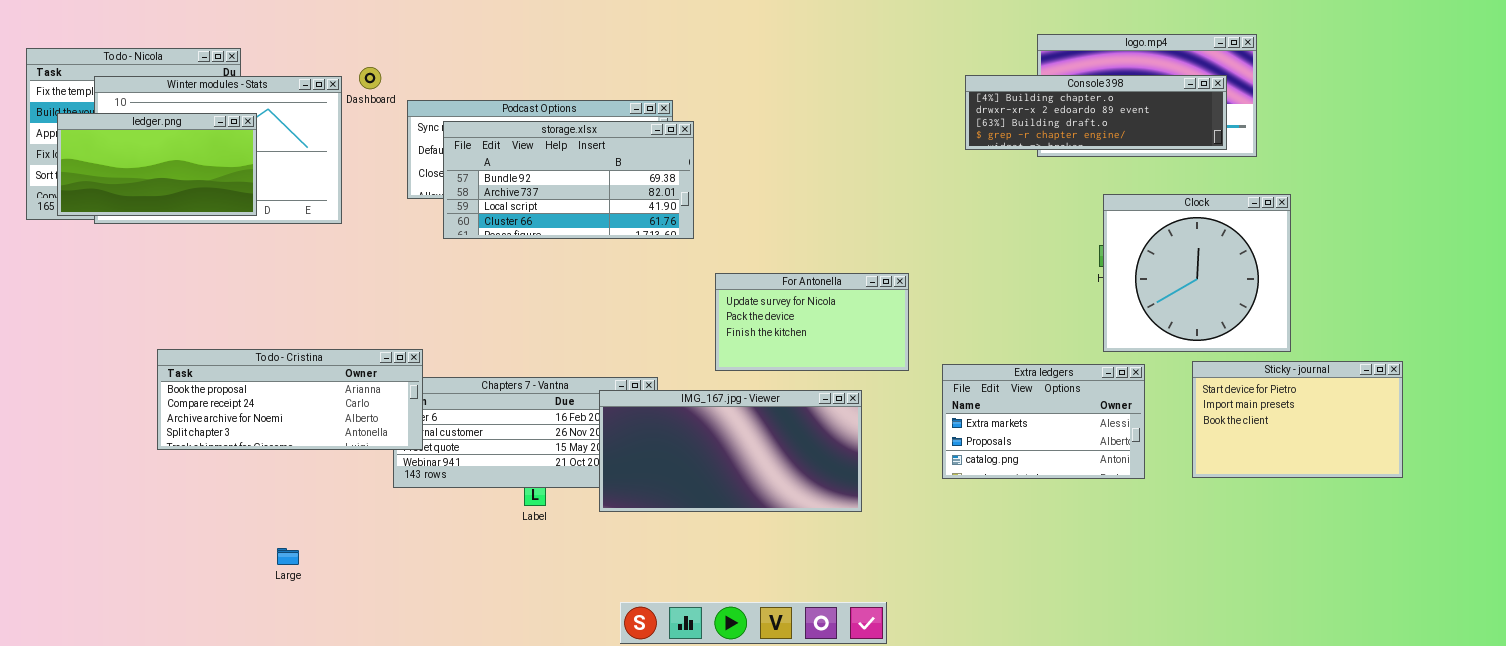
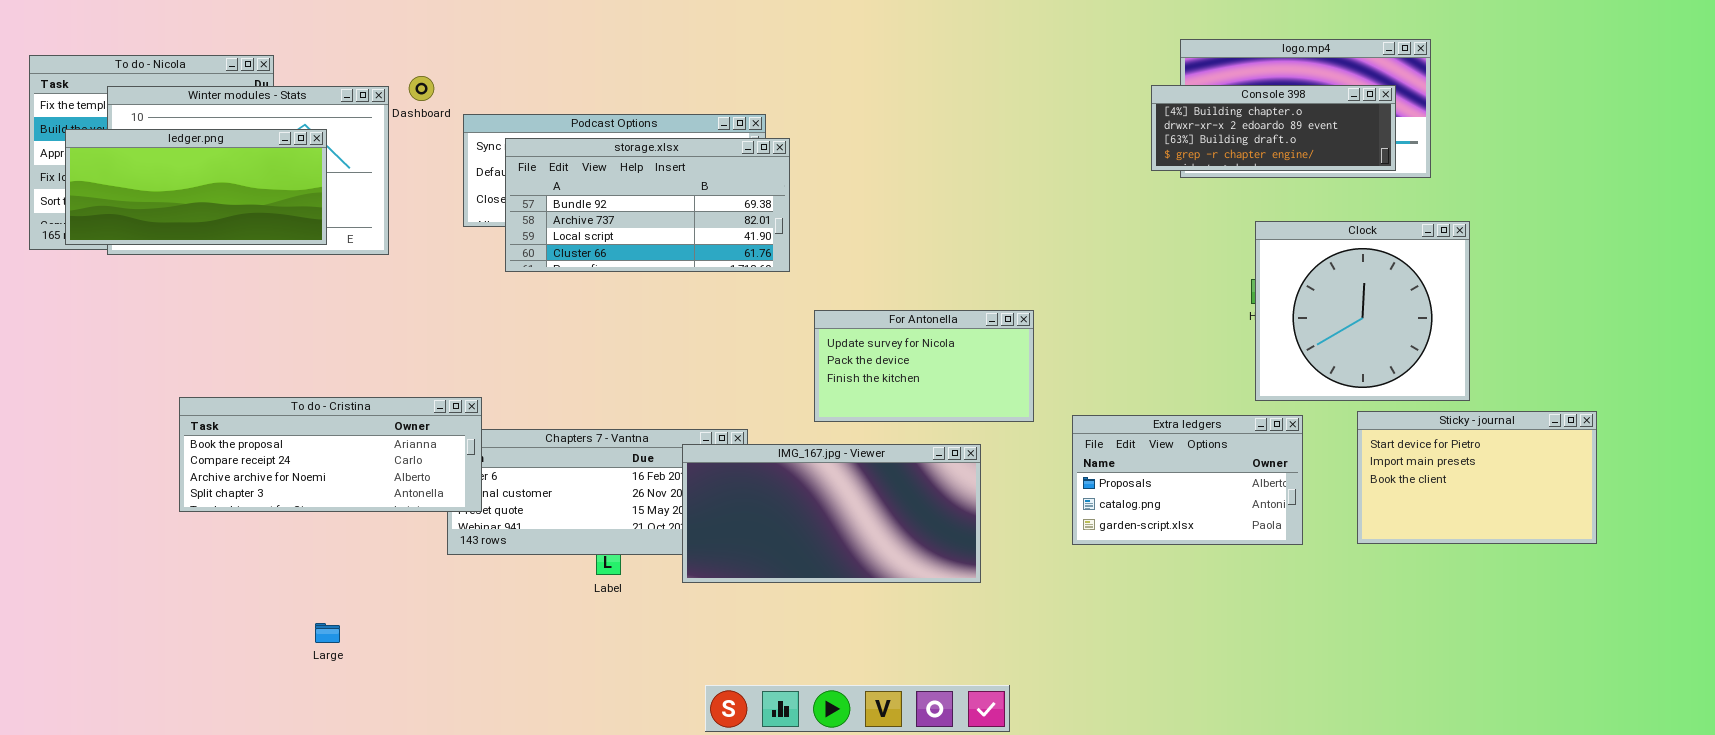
Console 398: [965,75,1227,150] -> [1151,85,1396,171], resized
ledger.png: [57,113,257,216] -> [65,129,327,245], resized
Extra ledgers: [942,364,1145,479] -> [1072,415,1303,545], scrolled down 1 row

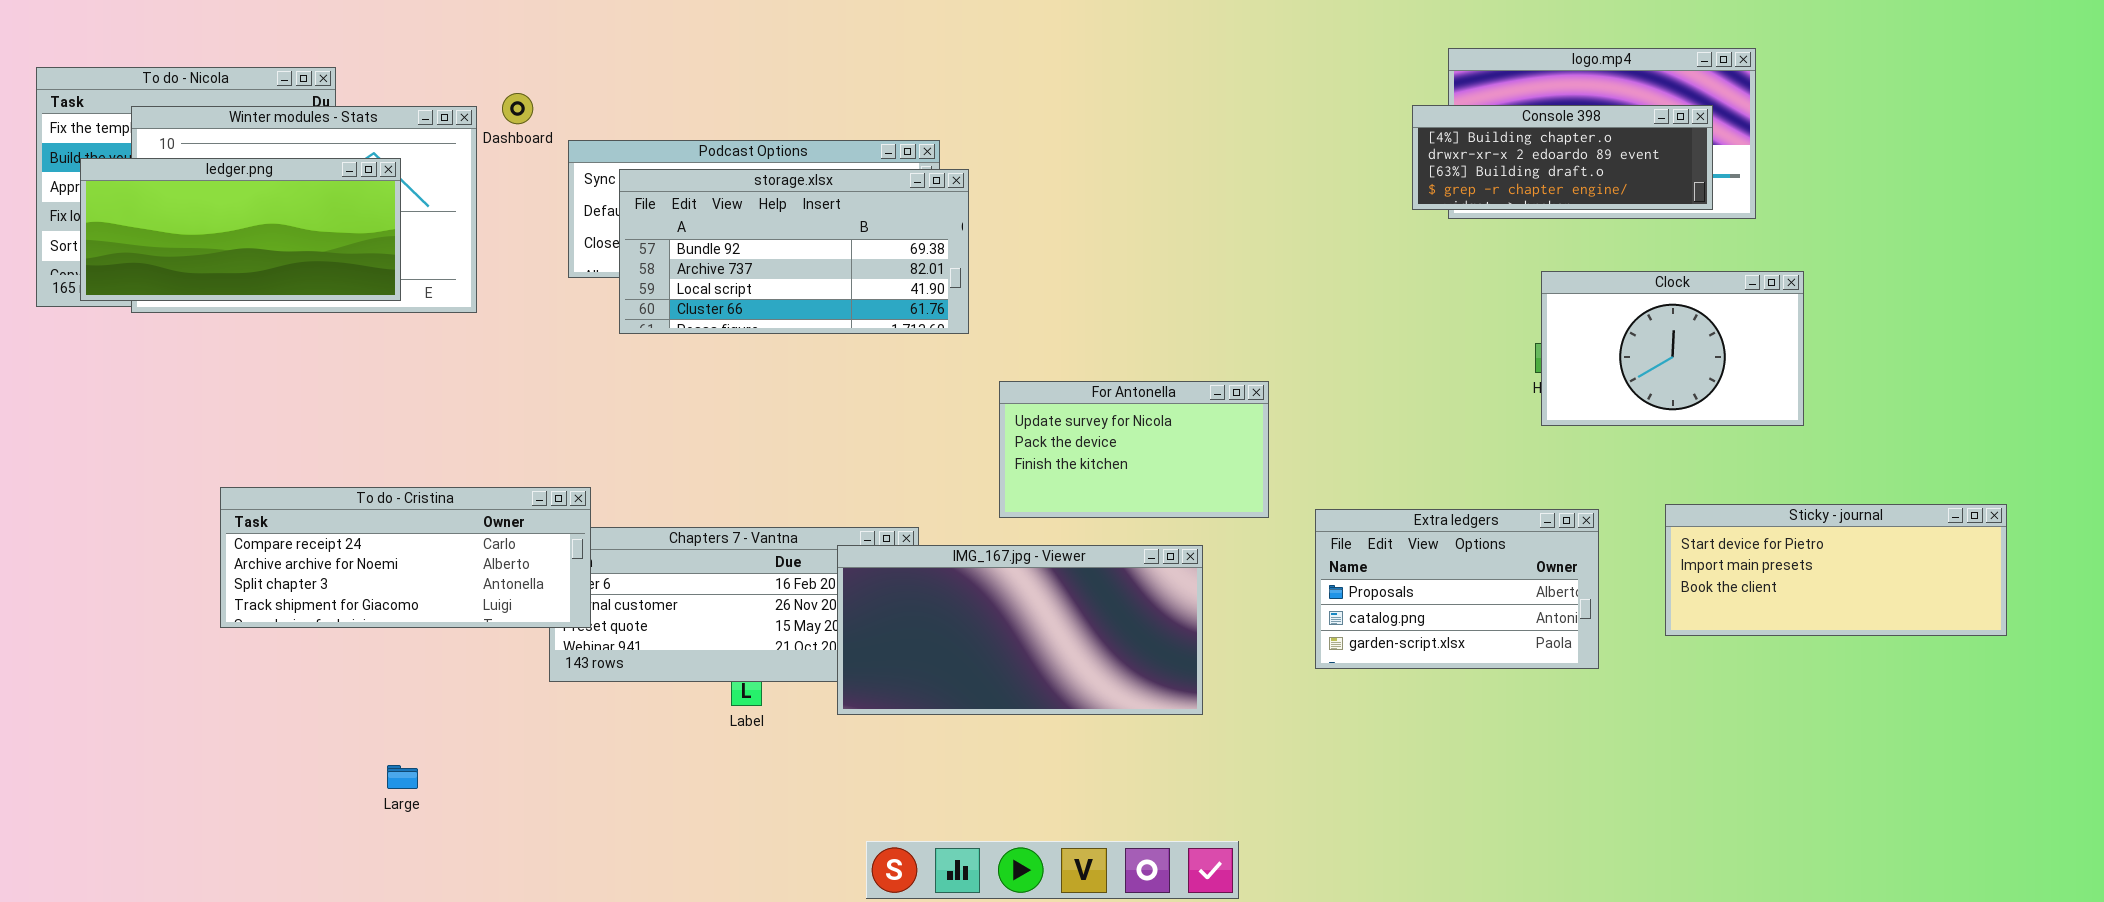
Clock: [1255,221,1470,401] -> [1541,271,1804,426], resized
To do - Cristina: [179,397,482,512] -> [220,487,591,628], scrolled down 1 row
Sticky - journal: [1357,411,1597,544] -> [1665,504,2007,636], resized

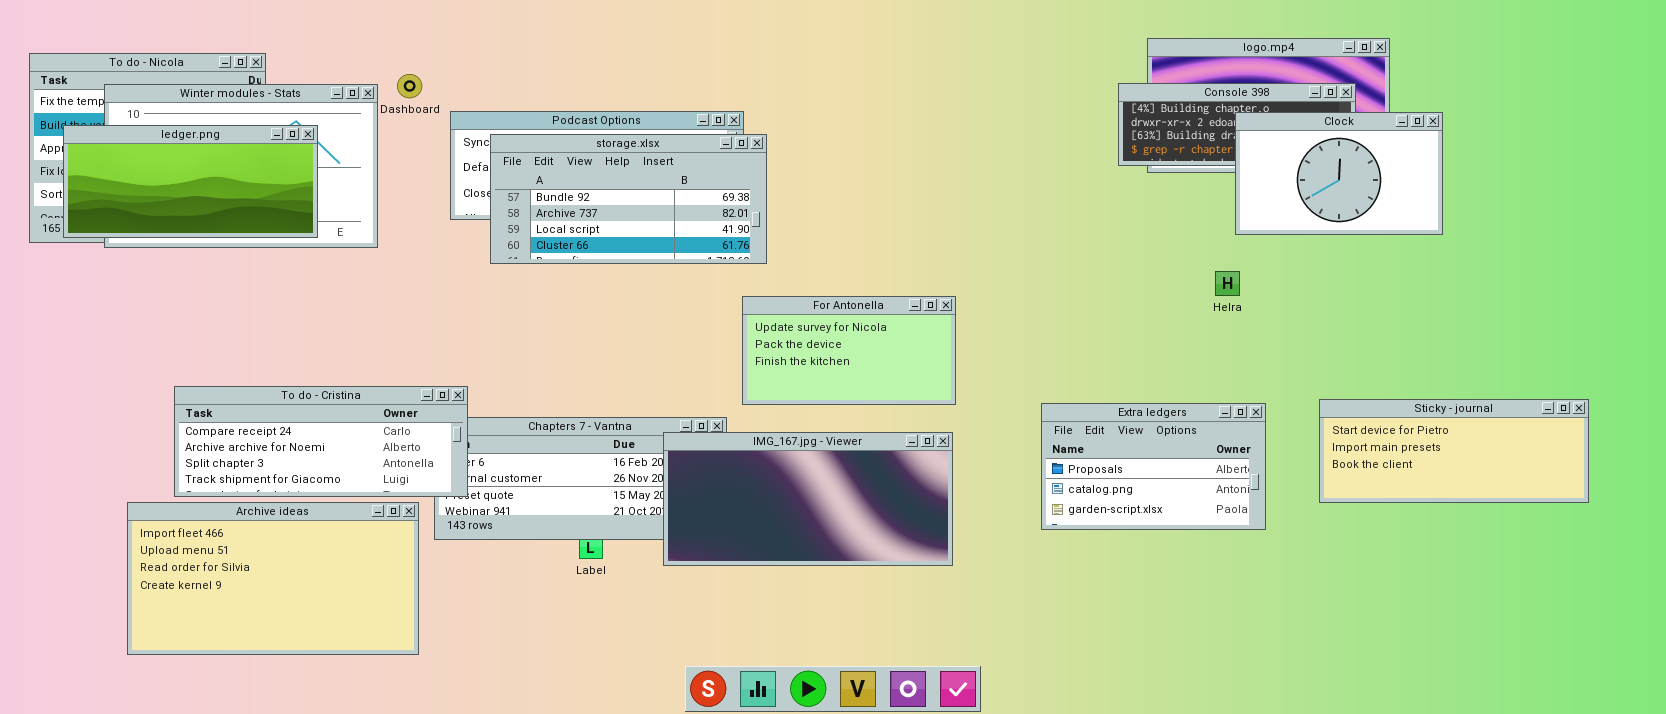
Clock: [1541,271,1804,426] -> [1235,112,1443,235], moved
For Antonella: [999,381,1269,518] -> [742,296,956,405], moved
Archive ideas: none -> [127,502,419,655], opened

